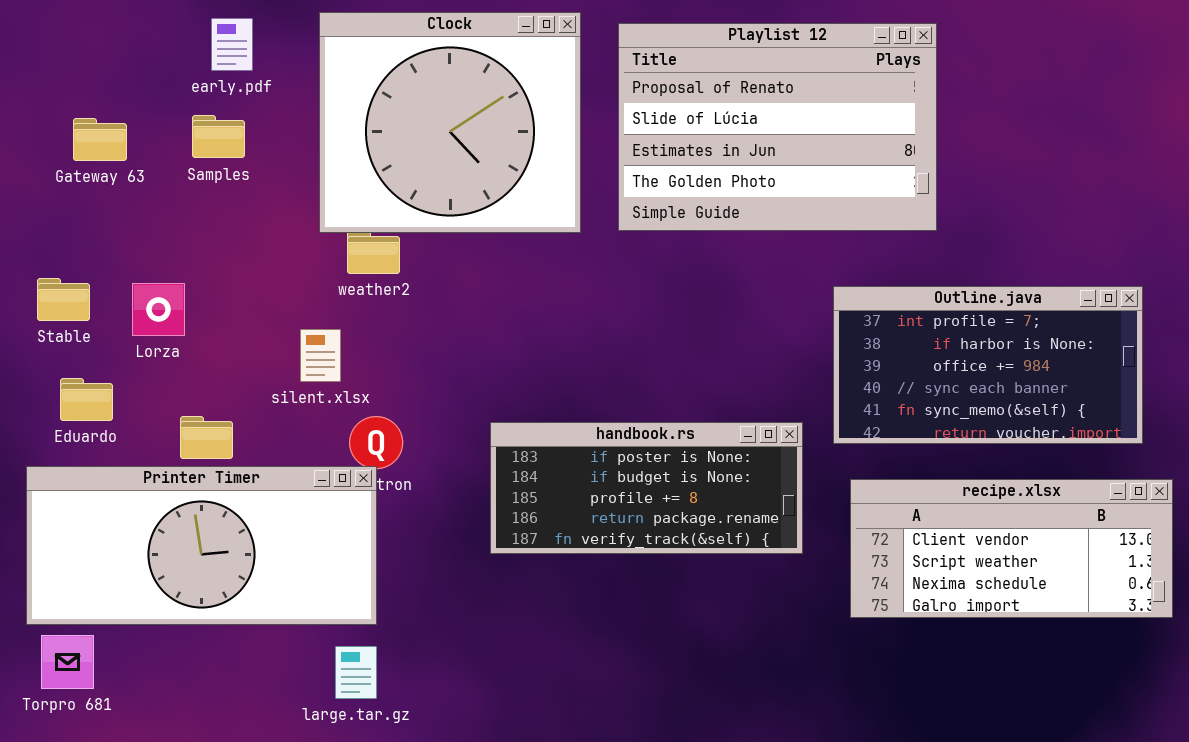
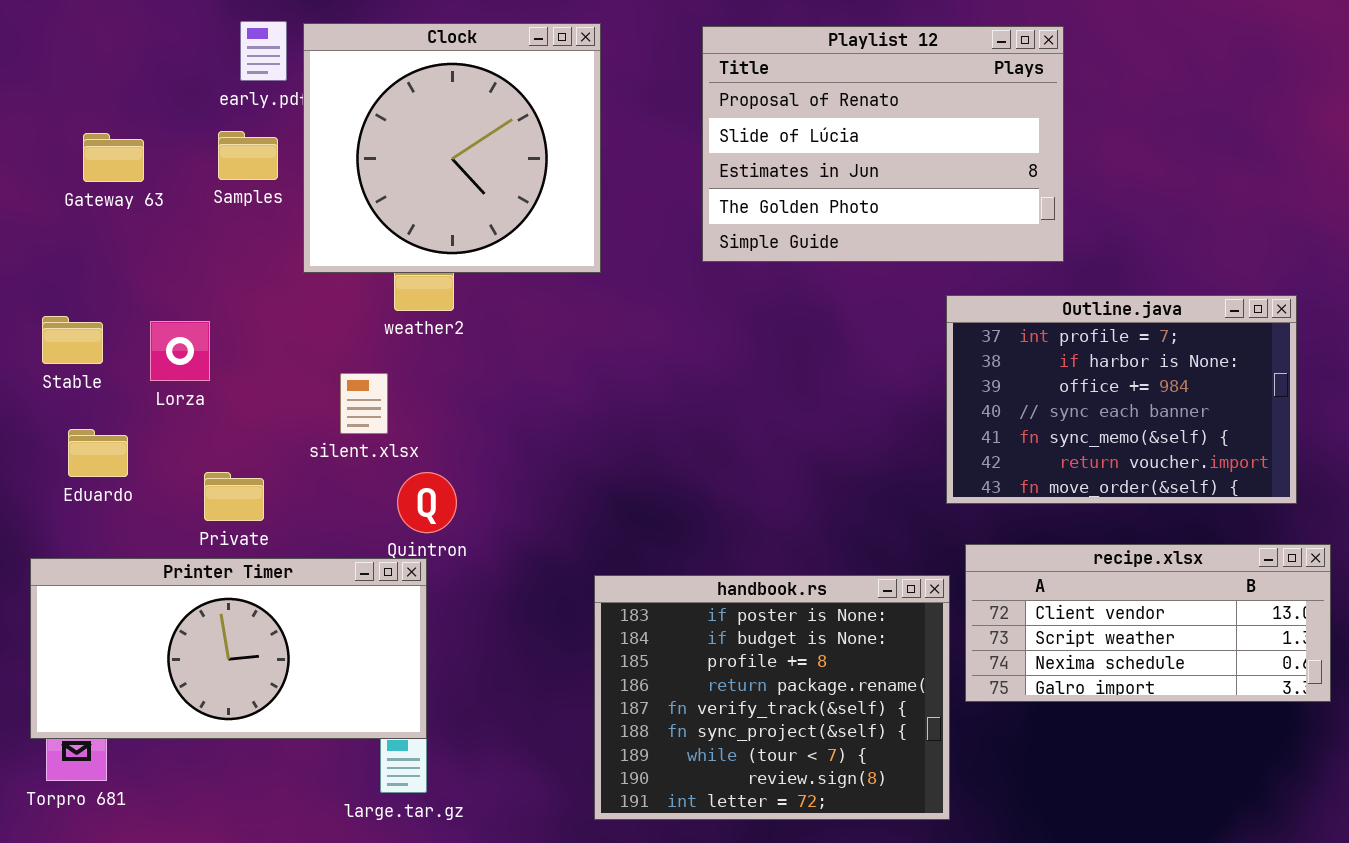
Clock: [319,12,581,233] -> [303,23,601,273], moved
Outline.java: [833,286,1143,444] -> [946,295,1297,504], resized
handbook.rs: [490,422,803,554] -> [594,575,950,820], moved, resized
Printer Timer: [26,466,377,625] -> [30,558,427,739], moved

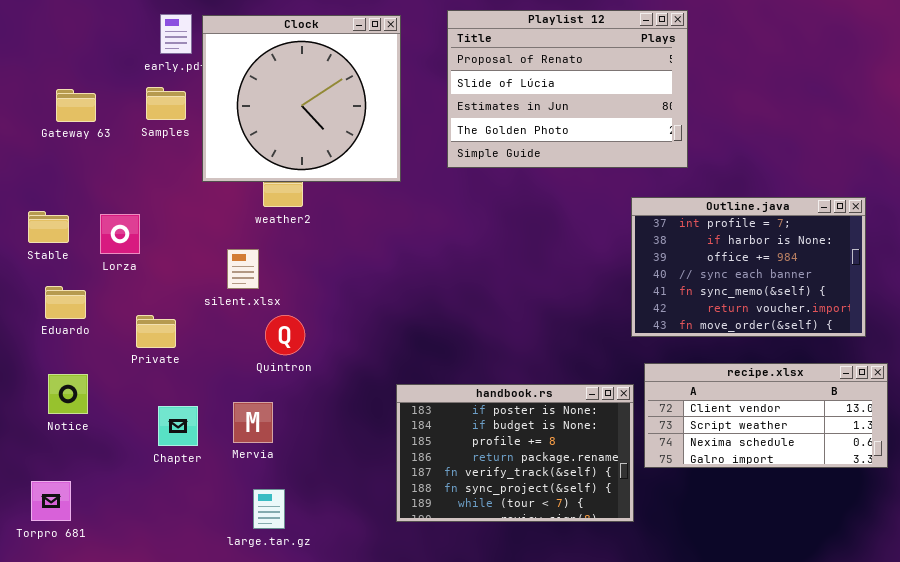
Playlist 12: [702,26,1064,262] -> [447,10,688,168], moved
Printer Timer: [30,558,427,739] -> none, closed
handbook.rs: [594,575,950,820] -> [396,384,634,522], resized

